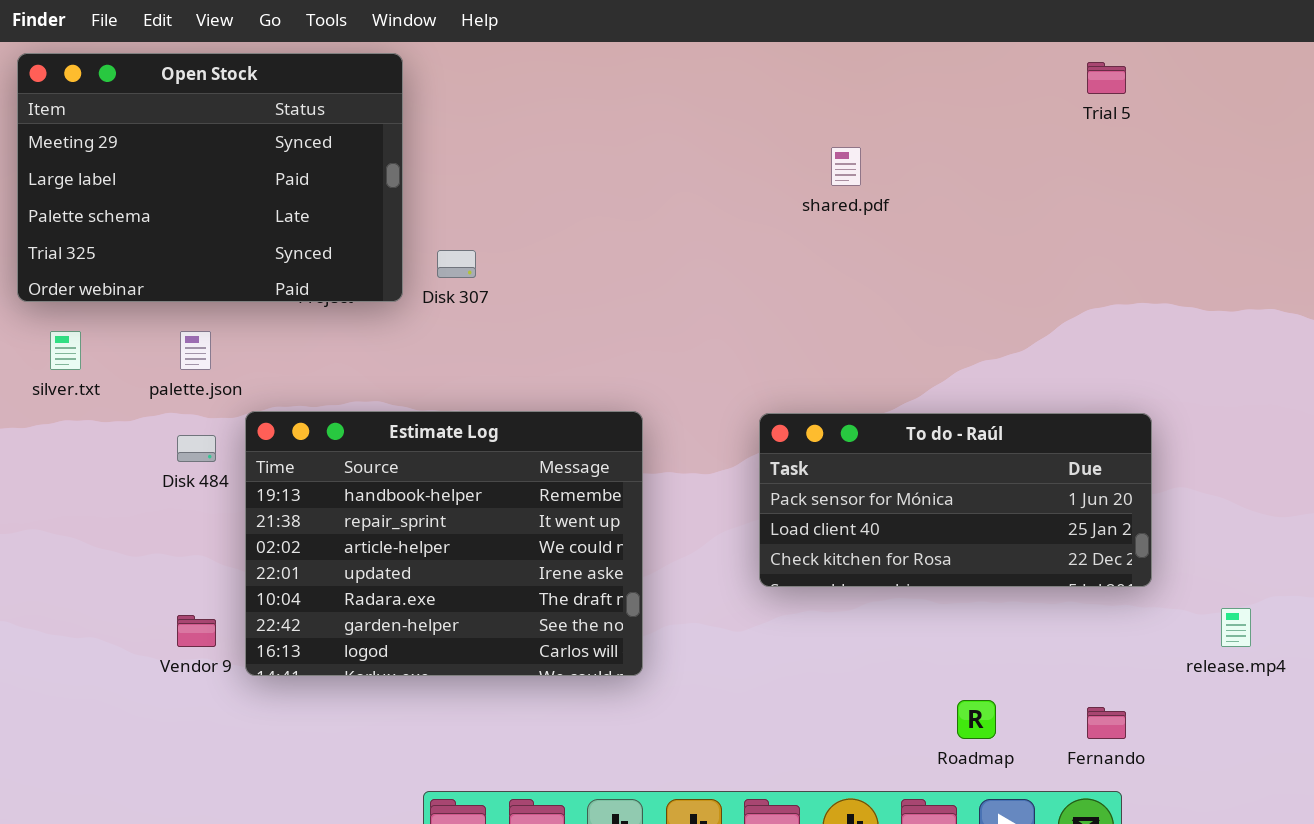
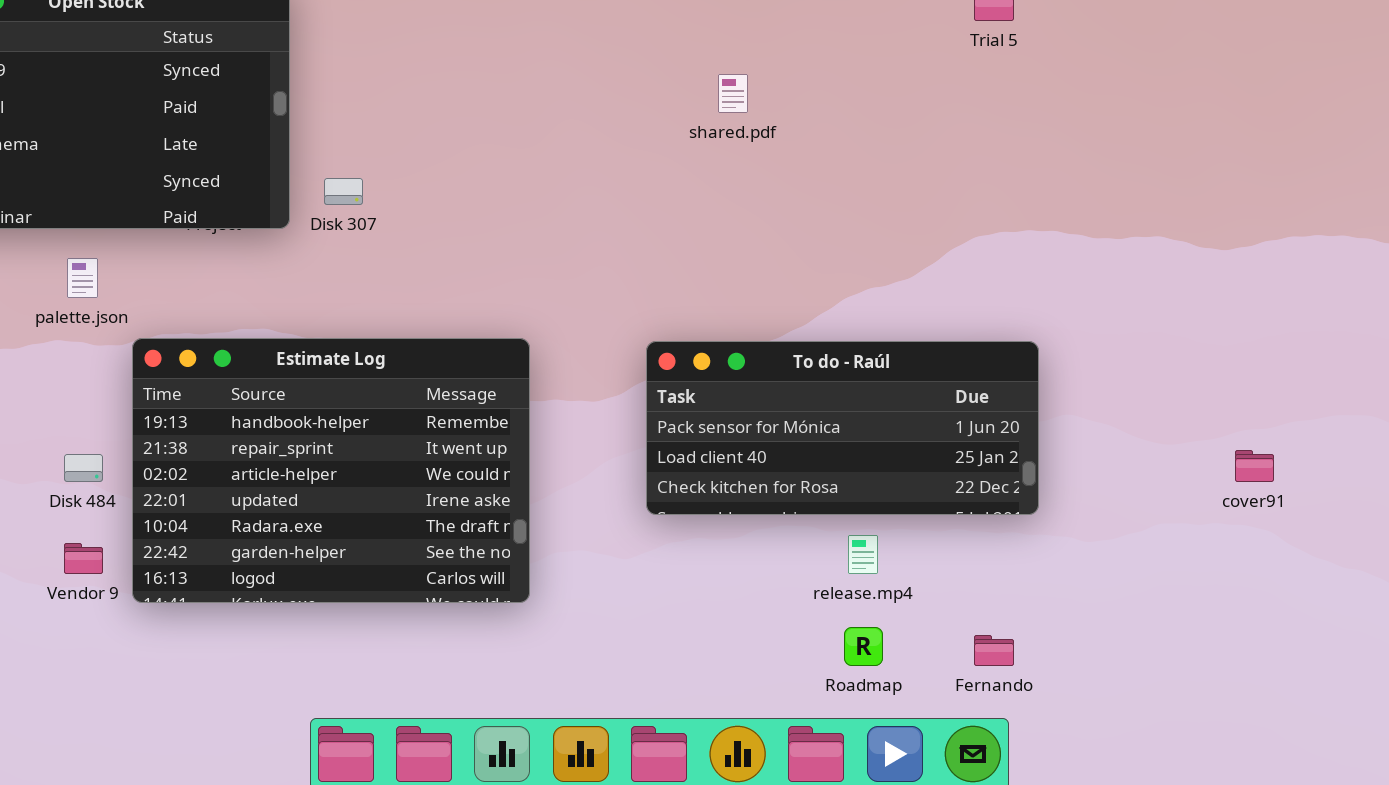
Disk 484: [177,435,216,462] -> [64,454,103,482], moved
release.mp4: [1221,608,1251,647] -> [848,535,878,574], moved

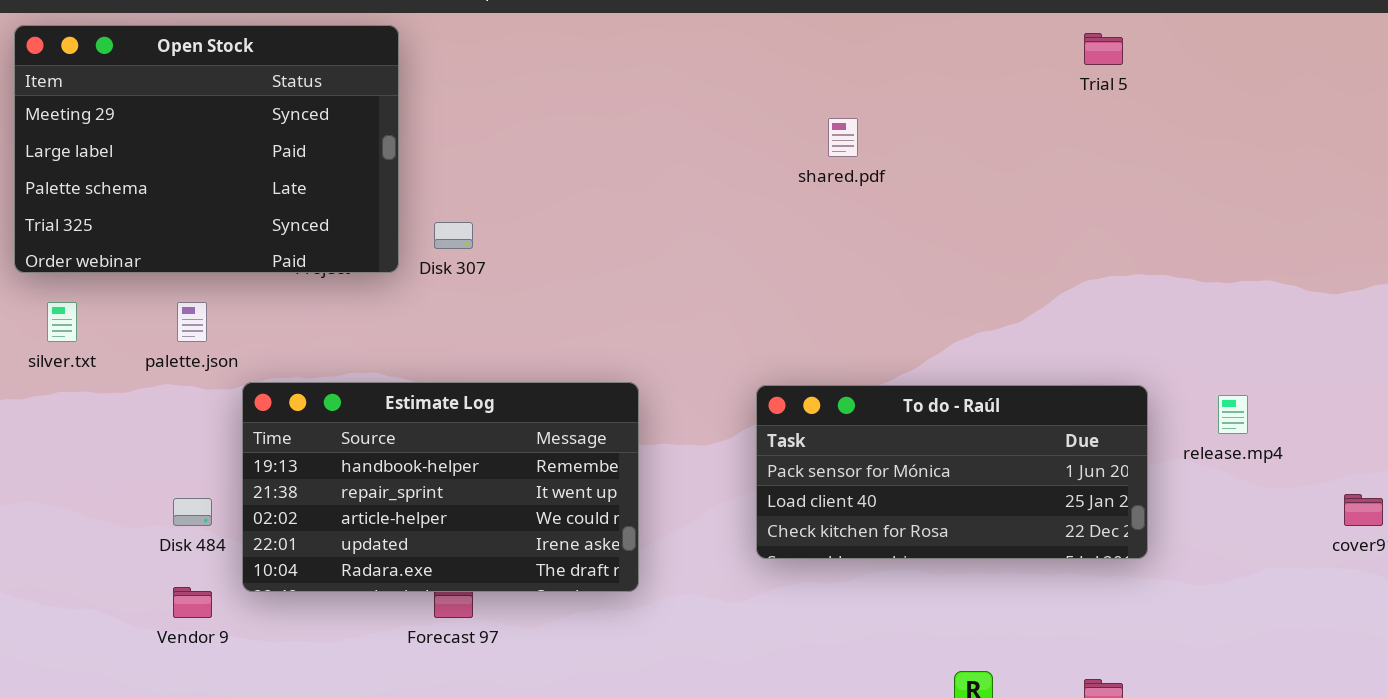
Estimate Log: [132,338,530,603] -> [242,382,639,592], resized
release.mp4: [848,535,878,574] -> [1218,395,1248,434], moved

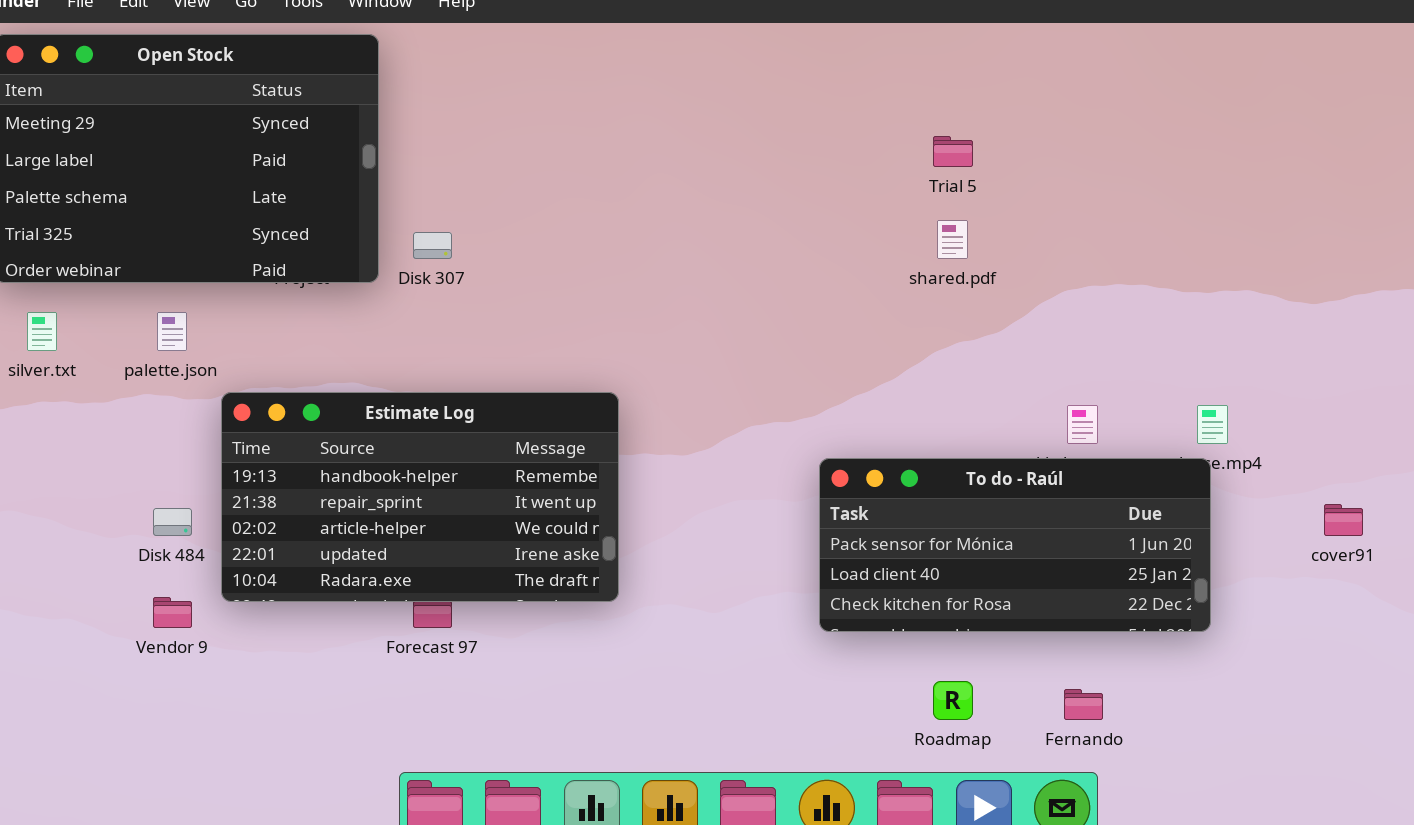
Trial 5: [1084,33,1123,65] -> [933,136,973,167], moved
shared.pdf: [828,118,858,157] -> [937,220,968,259], moved
To do - Raúl: [756,385,1148,559] -> [819,458,1211,632], moved

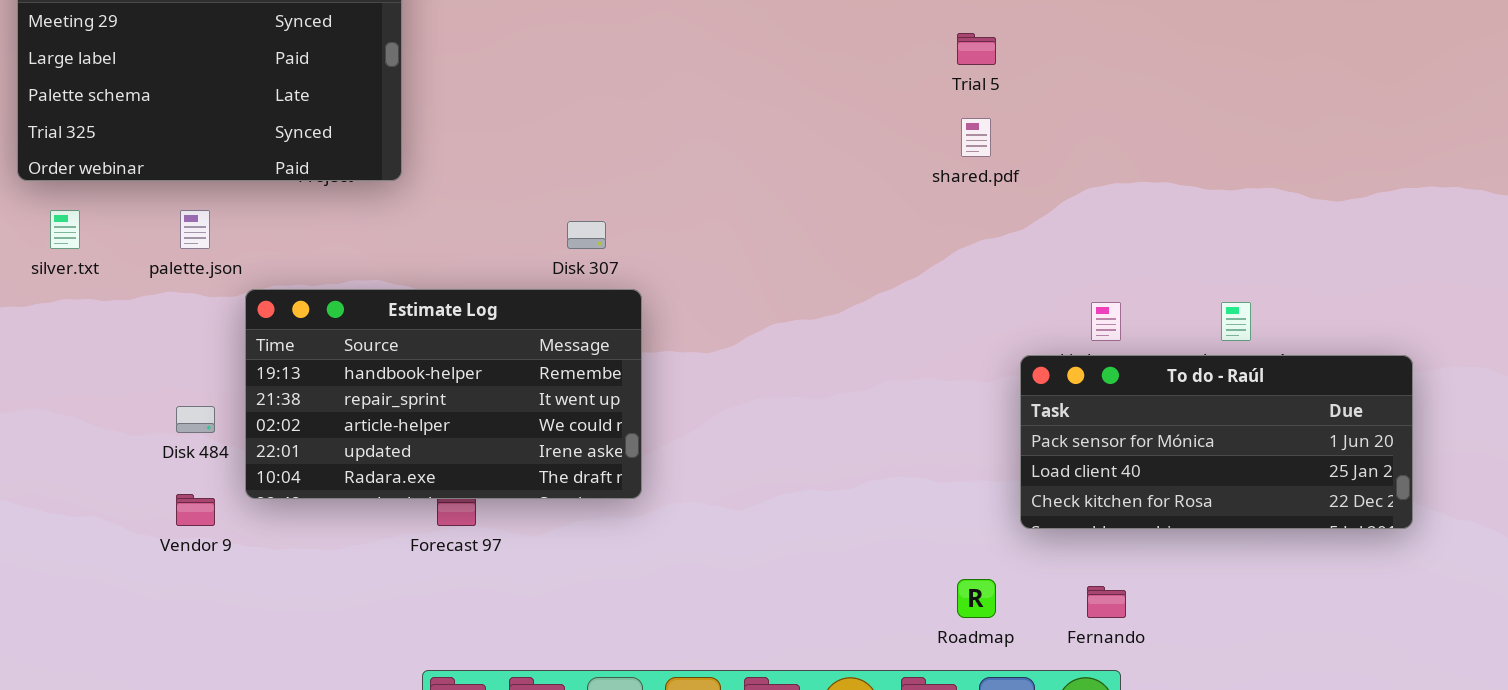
Disk 307: [413,232,452,259] -> [567,221,606,249], moved
To do - Raúl: [819,458,1211,632] -> [1020,355,1413,529], moved

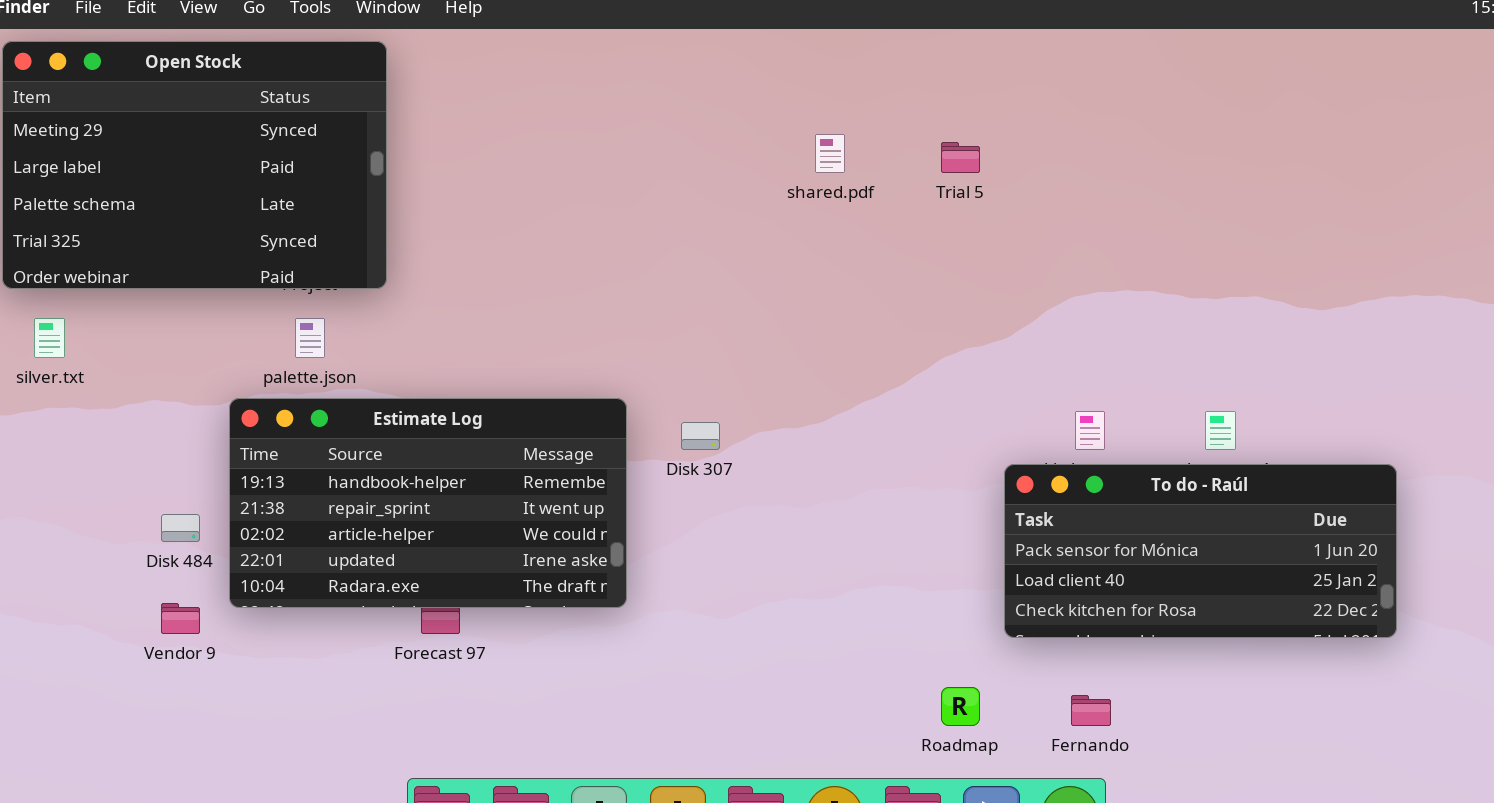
shared.pdf: [961,118,991,157] -> [815,134,845,173], moved
palette.json: [180,210,210,249] -> [295,318,325,358], moved
Disk 307: [567,221,606,249] -> [681,422,720,450], moved

